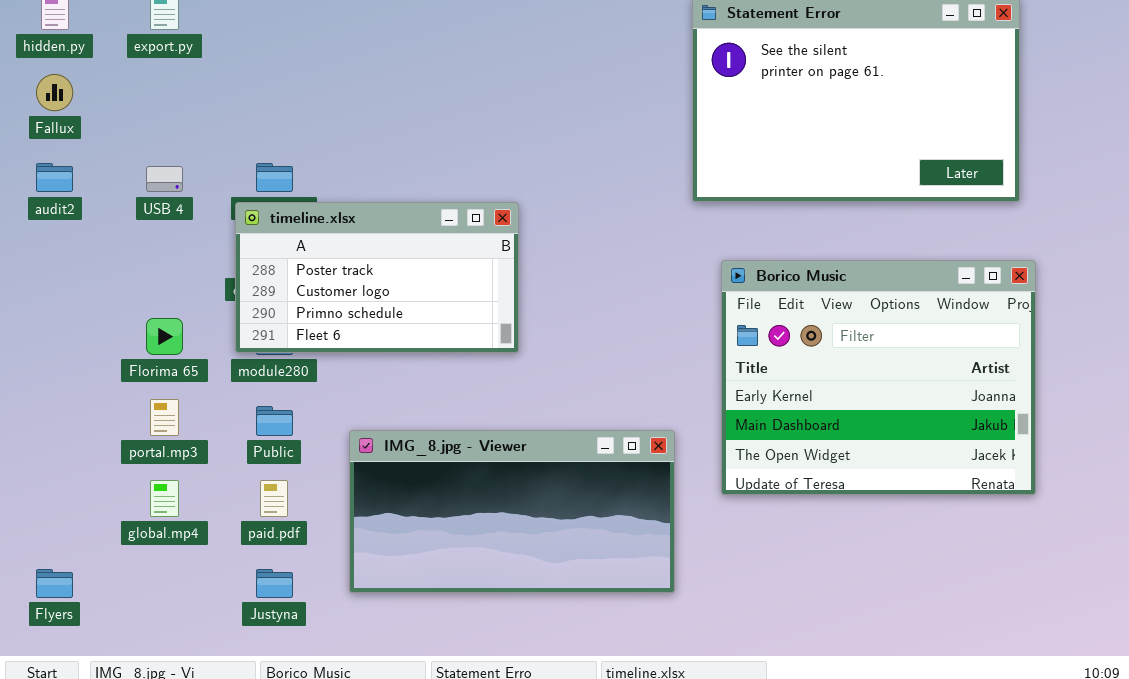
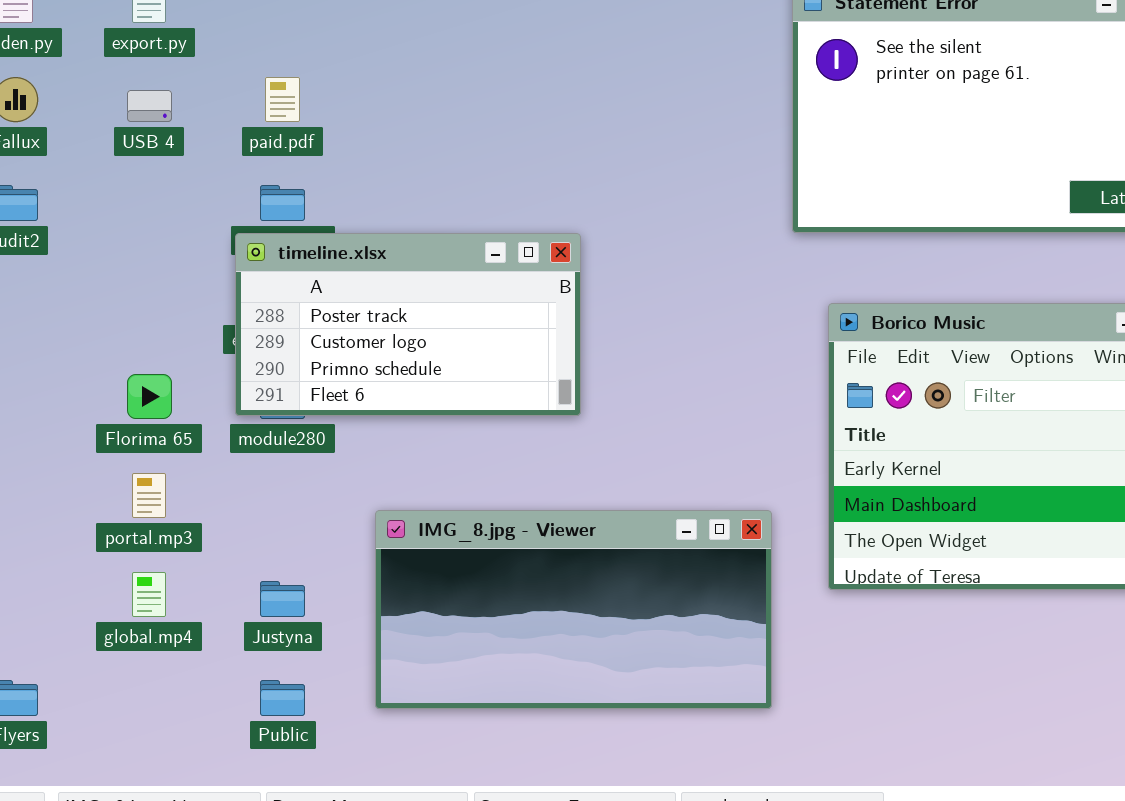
USB 4: [146,166,183,192] -> [127,90,172,122], moved
Public: [256,406,293,436] -> [260,680,305,716], moved
paid.pdf: [260,480,288,517] -> [265,77,300,122], moved
Justyna: [256,569,293,598] -> [260,581,305,617], moved

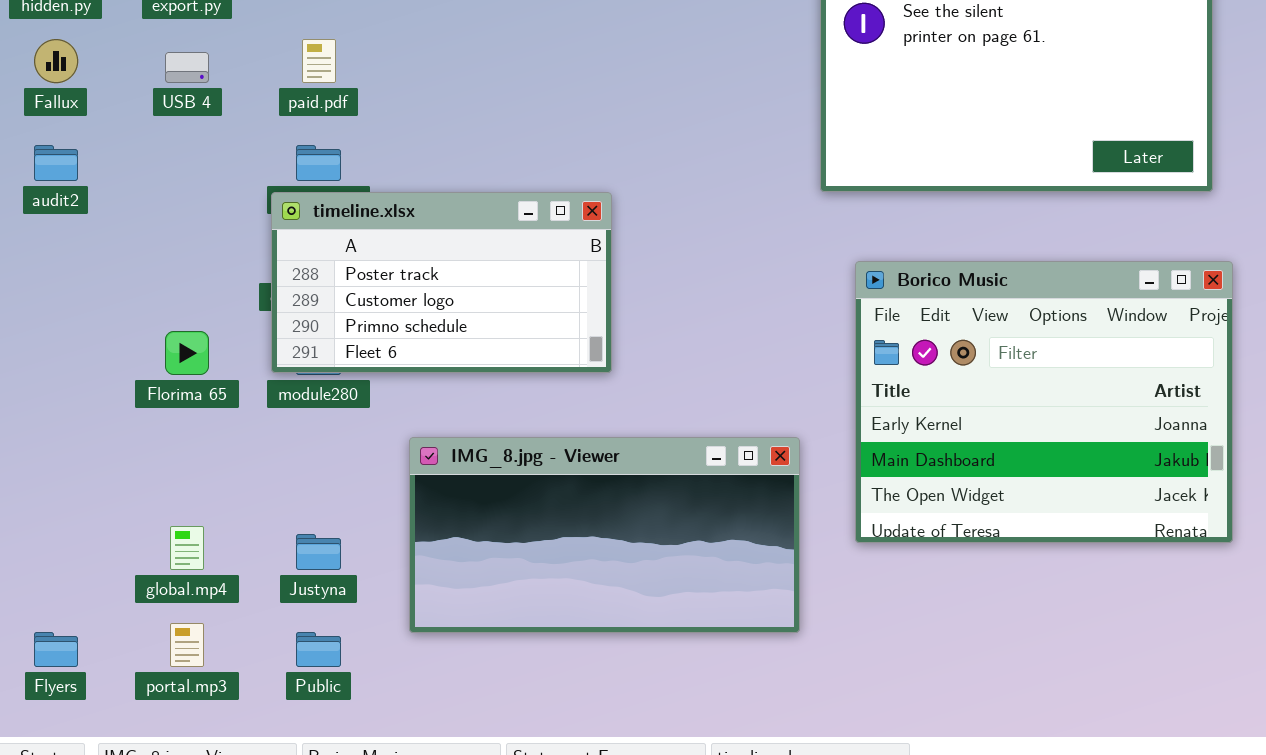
portal.mp3: [132,473,166,518] -> [170,623,204,667], moved
IMG_8.jpg - Viewer: [375,510,772,709] -> [409,437,800,633], moved

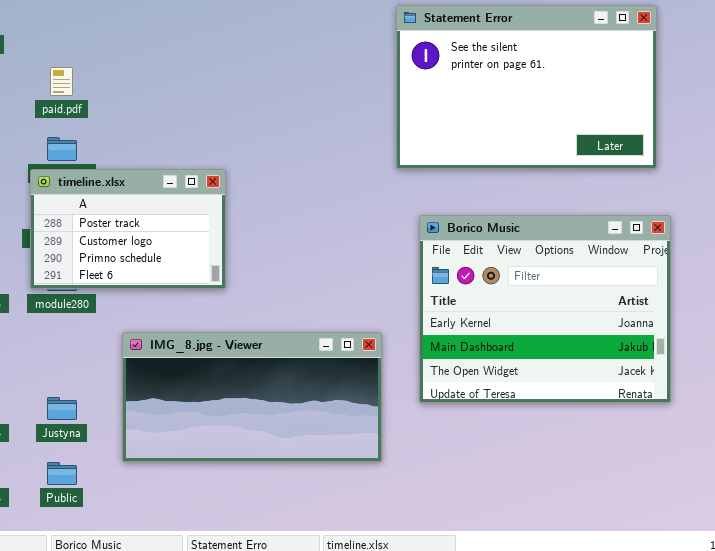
timeline.xlsx: [271,192,612,373] -> [30,169,226,289], resized

